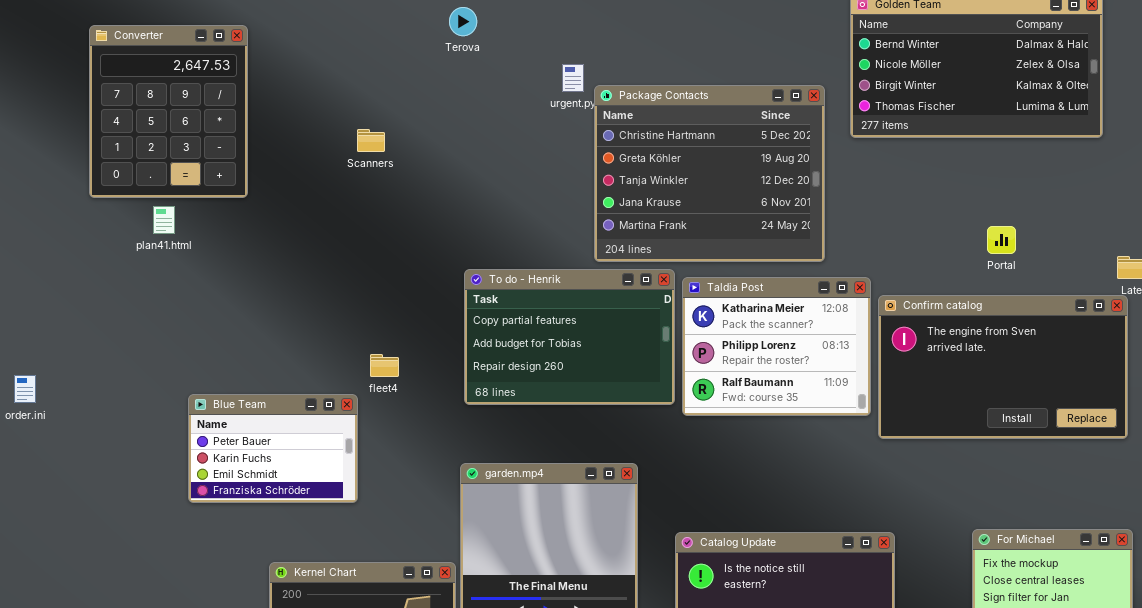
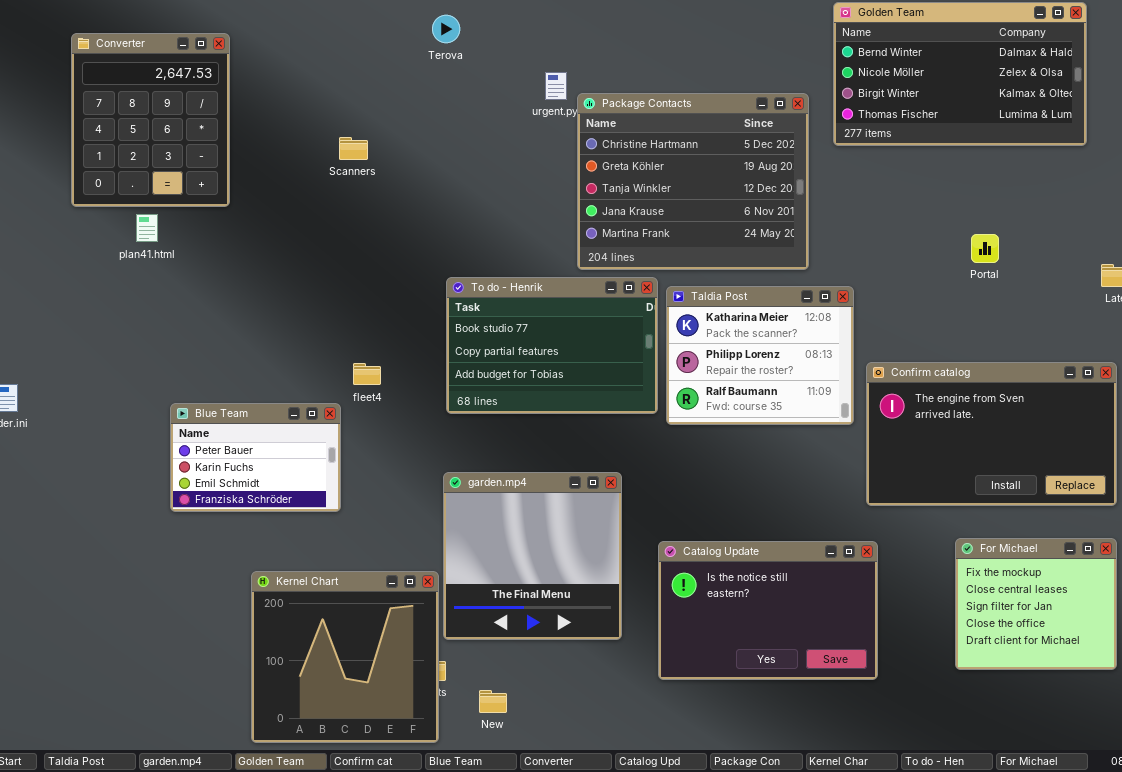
To do - Henrik: [464,269,675,405] -> [446,277,658,414], scrolled up 1 row
Confirm catalog: [878,295,1128,439] -> [866,362,1117,506], moved

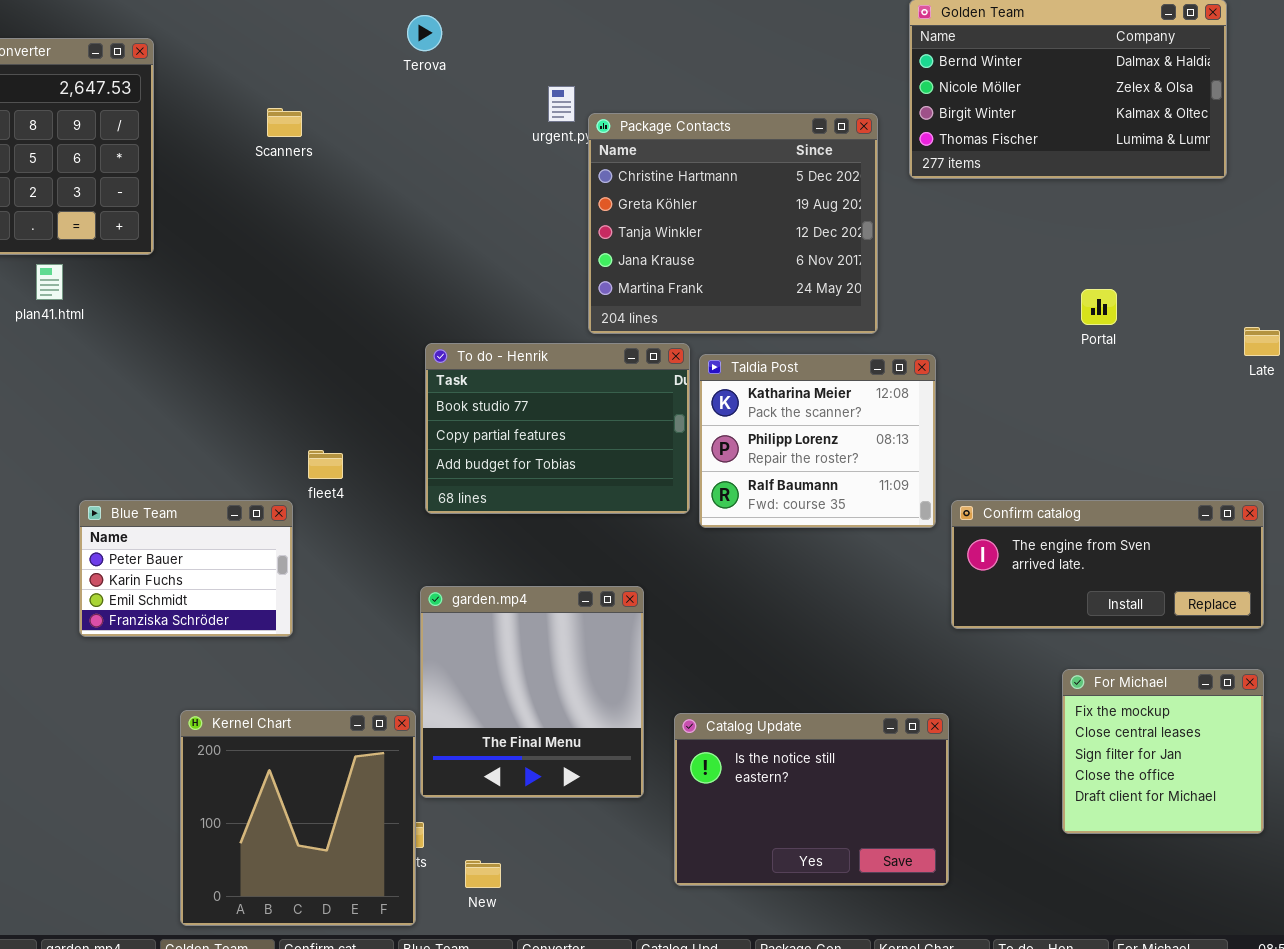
Scanners: [339,137,368,160] -> [267,108,302,137], moved
Confirm catalog: [866,362,1117,506] -> [951,500,1264,629], resized
Catalog Update: [658,541,878,680] -> [674,713,949,886], moved

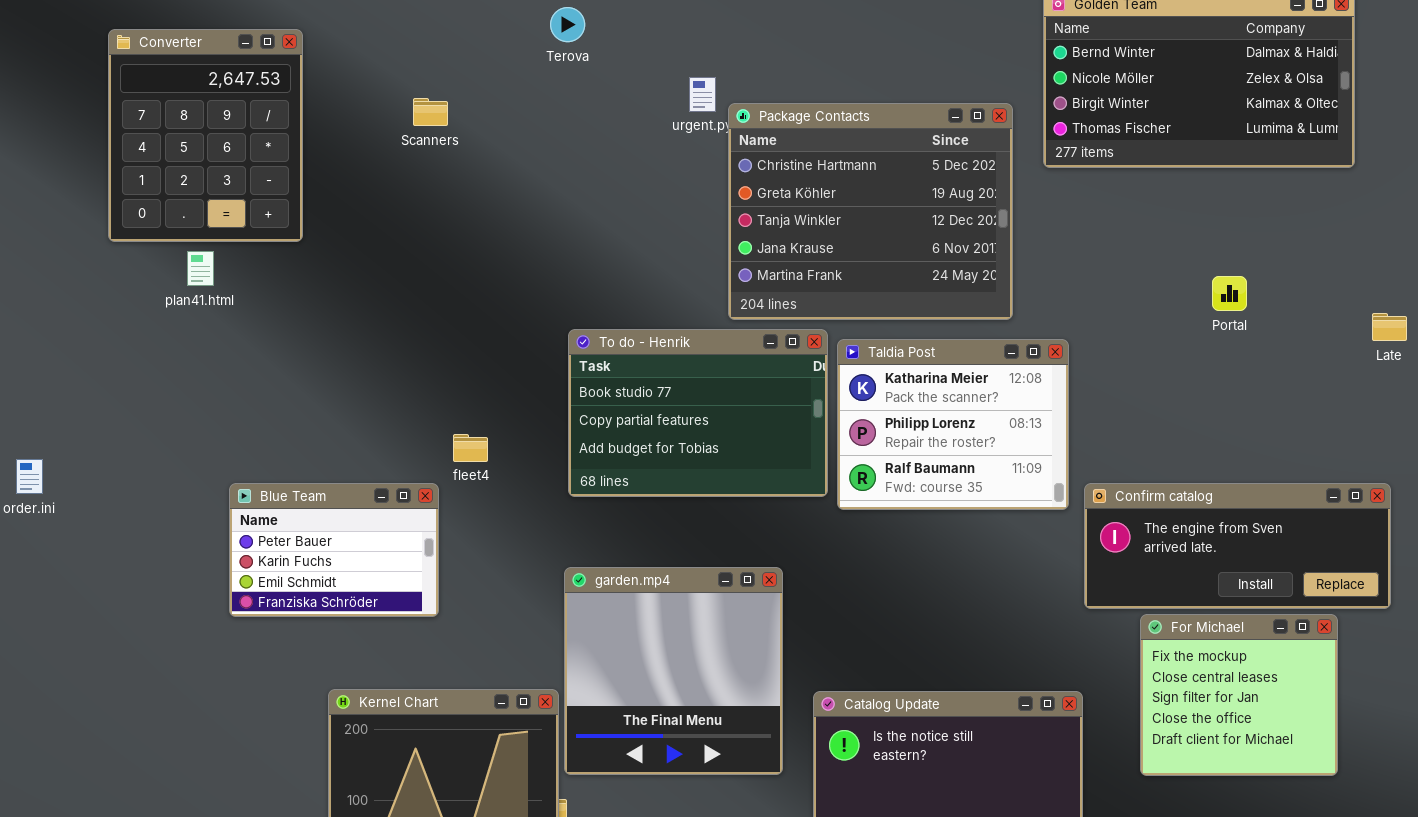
For Michael: [1062,669,1264,834] -> [1140,614,1338,776], moved

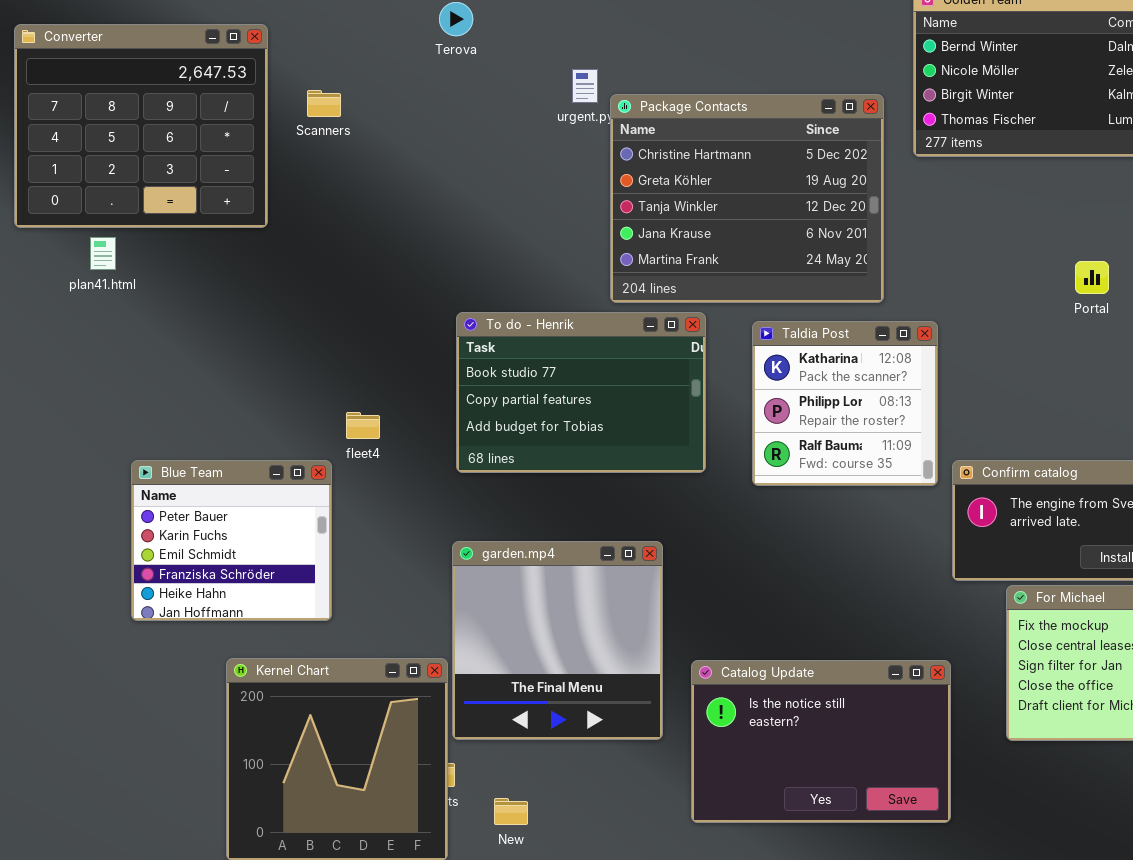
Converter: [108,29,303,242] -> [14,24,268,228], resized
Taldia Post: [837,339,1069,510] -> [752,321,938,486], resized
Blue Team: [229,483,439,617] -> [131,460,332,621], resized

